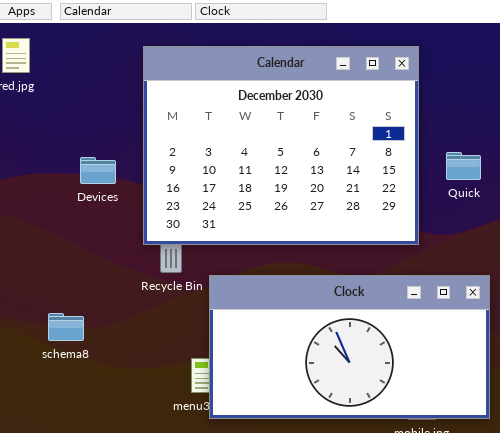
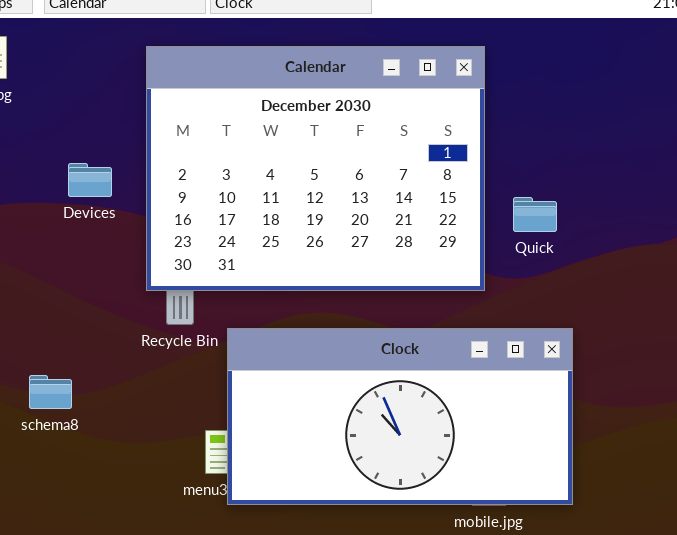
Quick: [446,152,481,180] -> [513,197,557,232], moved
Devices: [80,157,116,184] -> [68,163,112,197], moved

